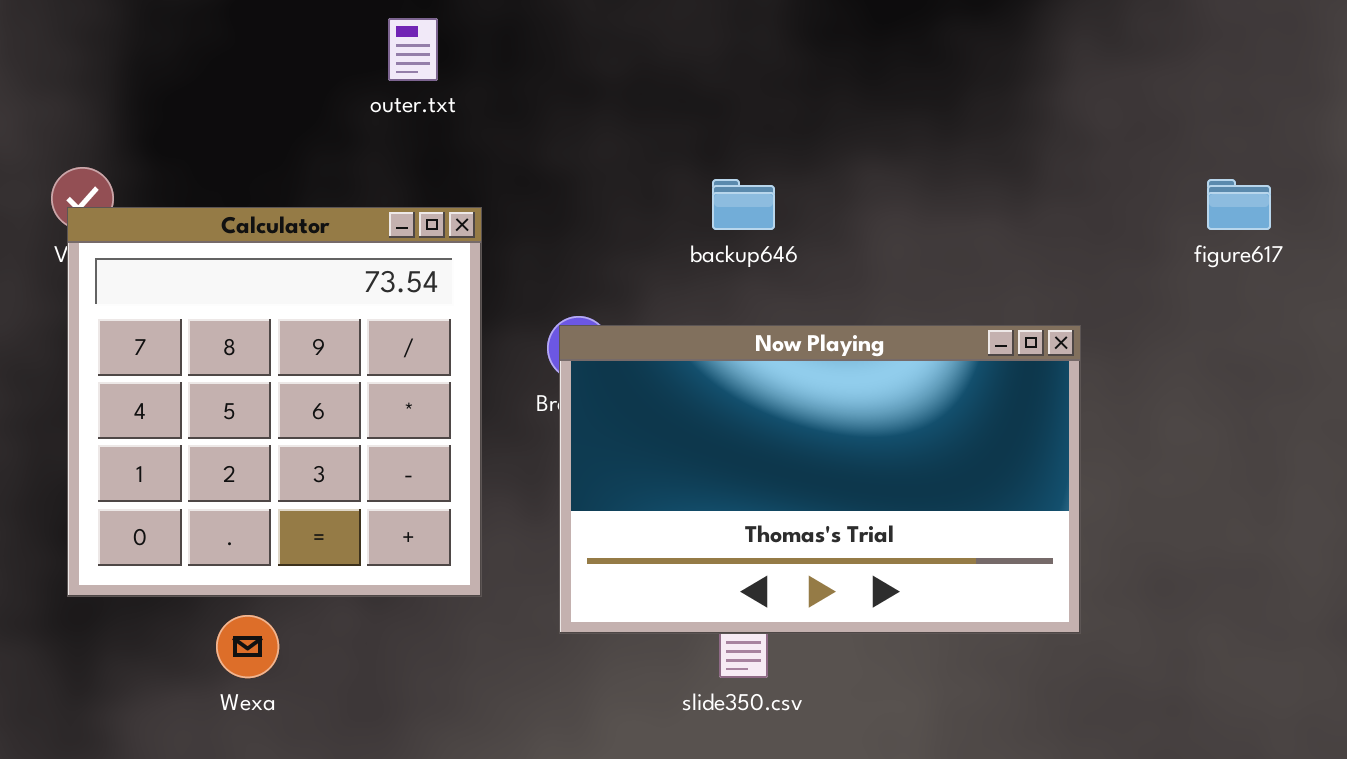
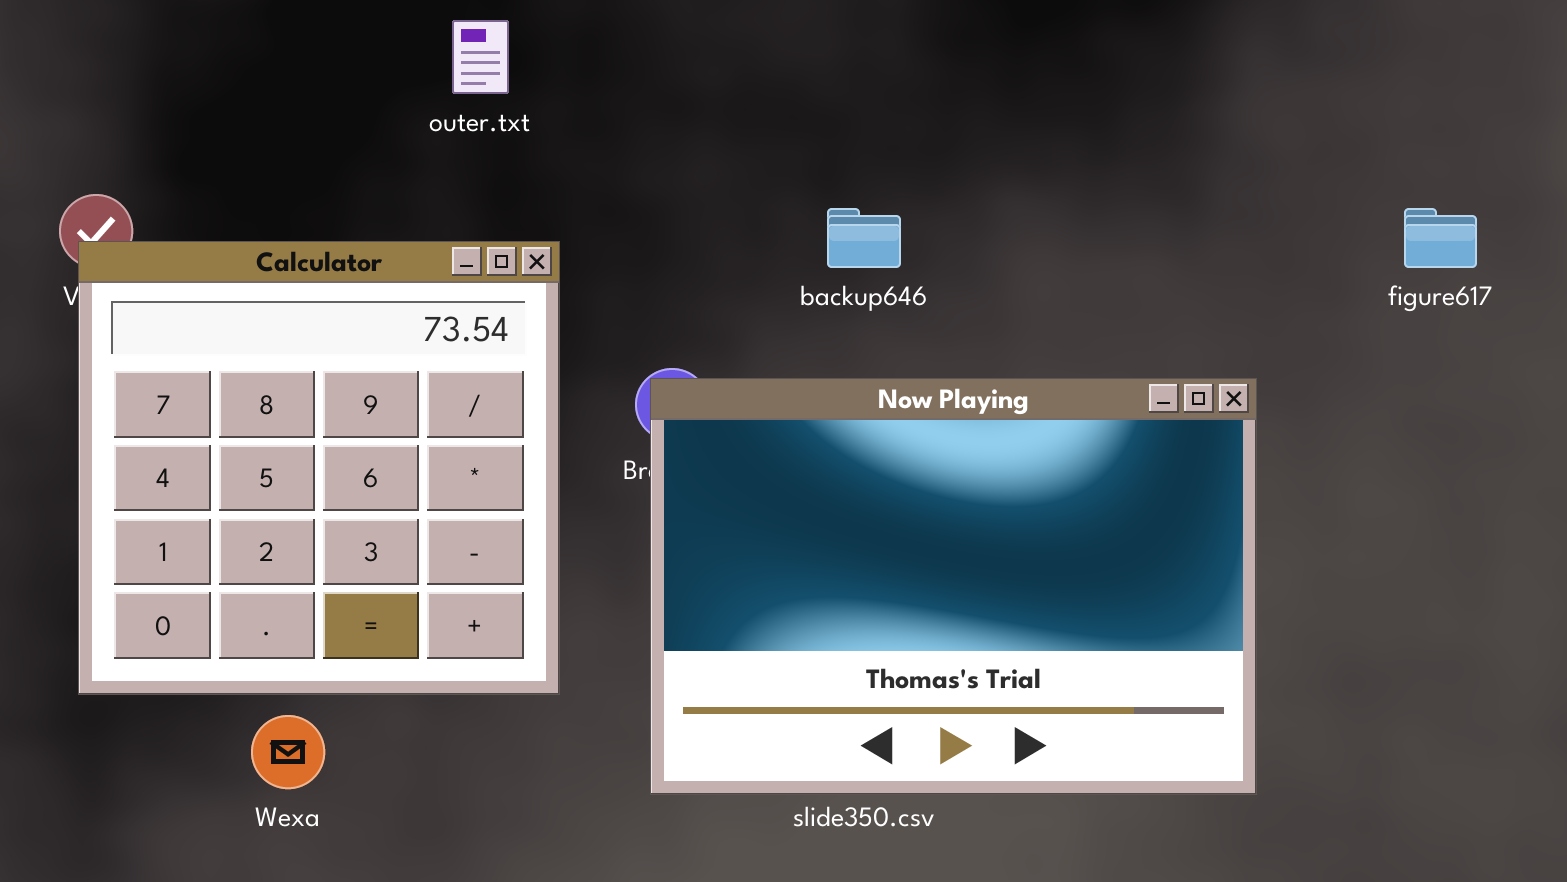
Now Playing: [559,325,1081,634] -> [650,378,1257,795], resized

